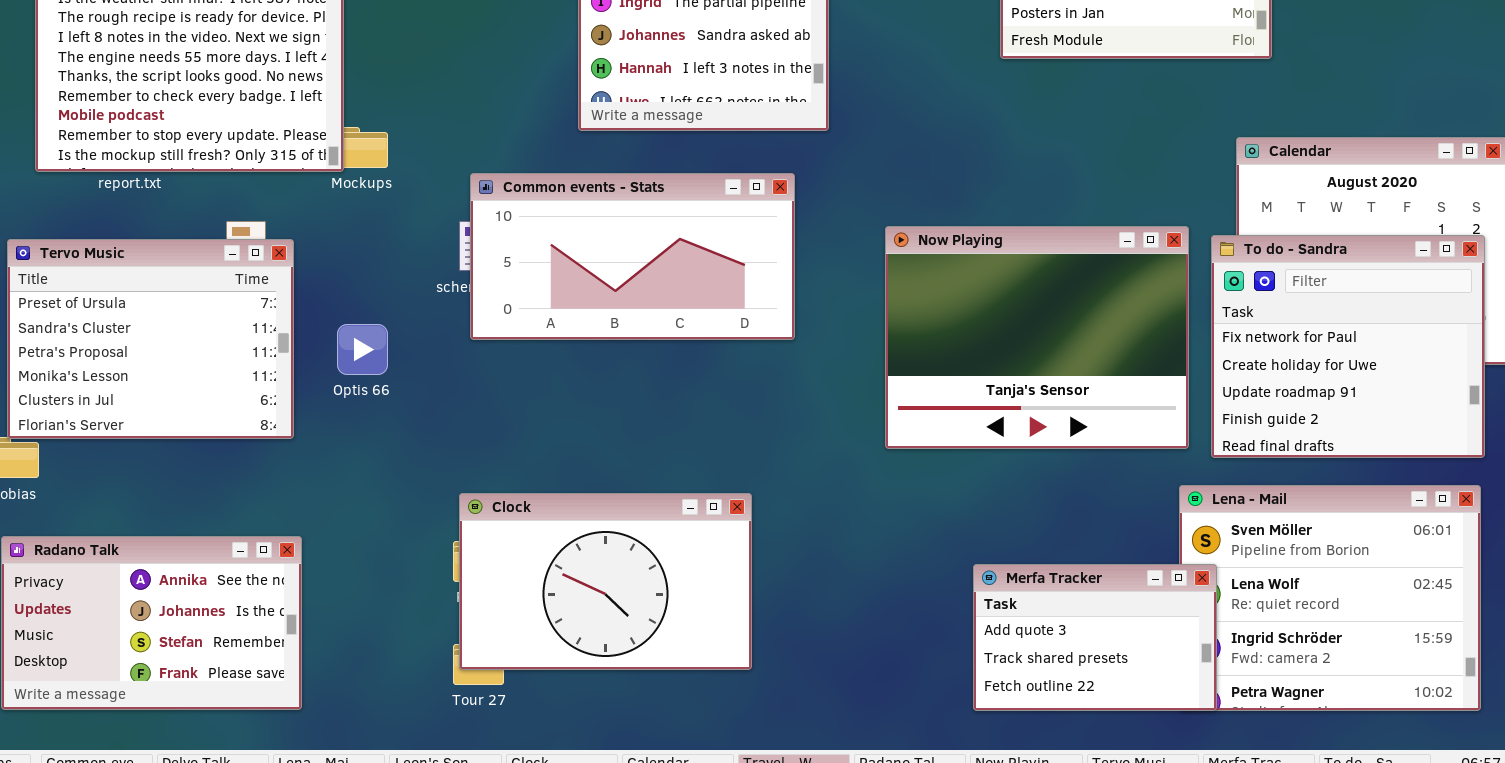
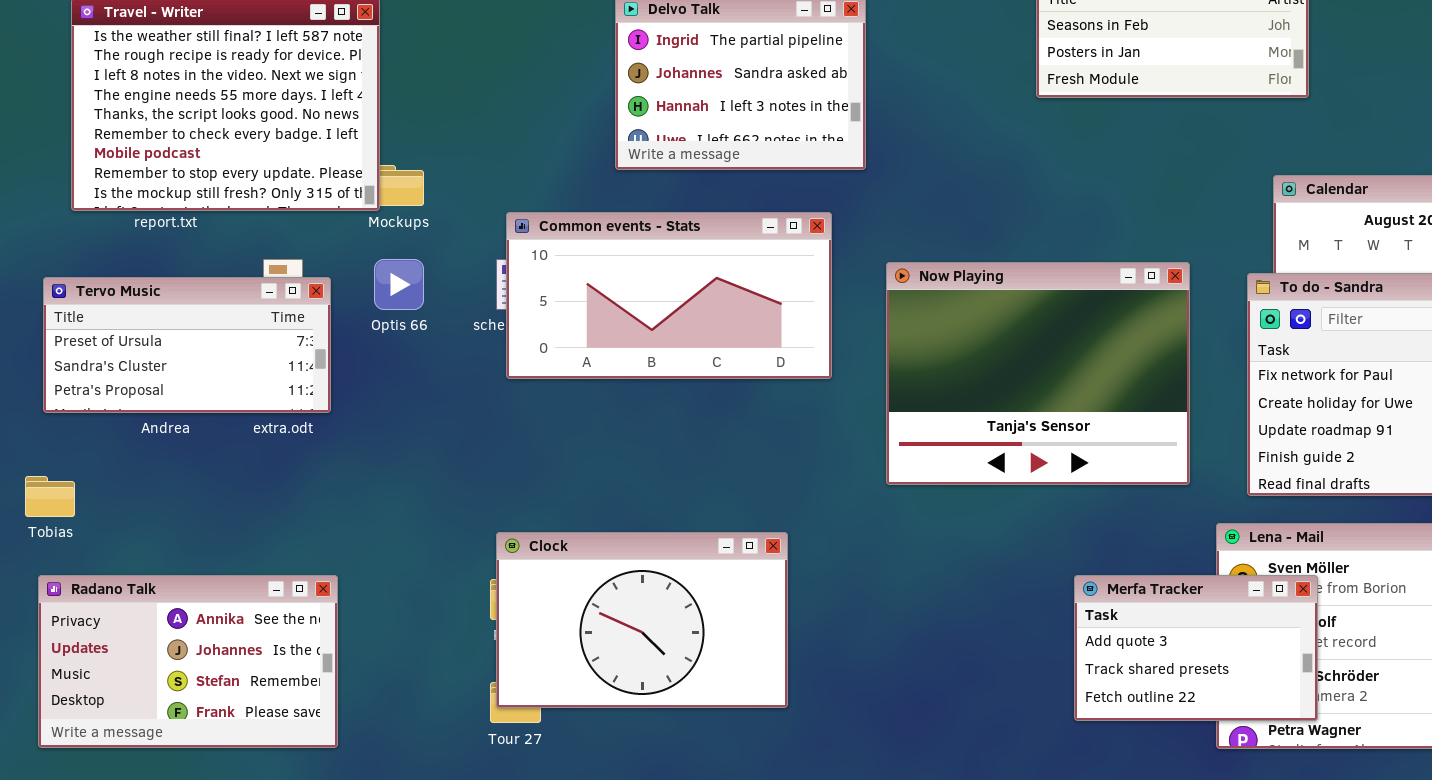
Now Playing: [885,226,1189,449] -> [886,262,1190,485], moved
Tervo Music: [7,239,294,439] -> [43,277,331,413], resized
Optis 66: [337,324,388,375] -> [374,259,424,310], moved
Merfa Tracker: [973,564,1217,711] -> [1074,575,1318,721], moved

